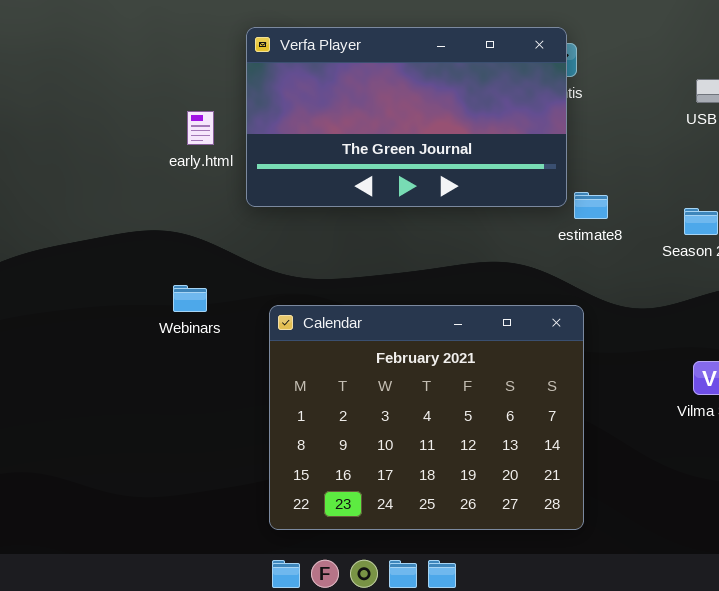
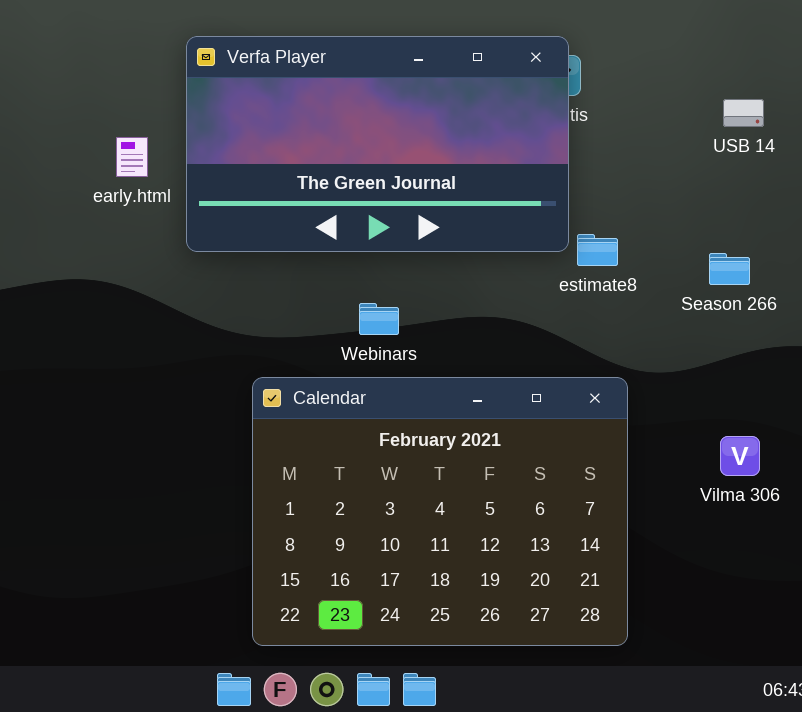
Webinars: [173,285,207,312] -> [359,303,399,335], moved
Calendar: [269,305,584,530] -> [252,377,628,646], moved

